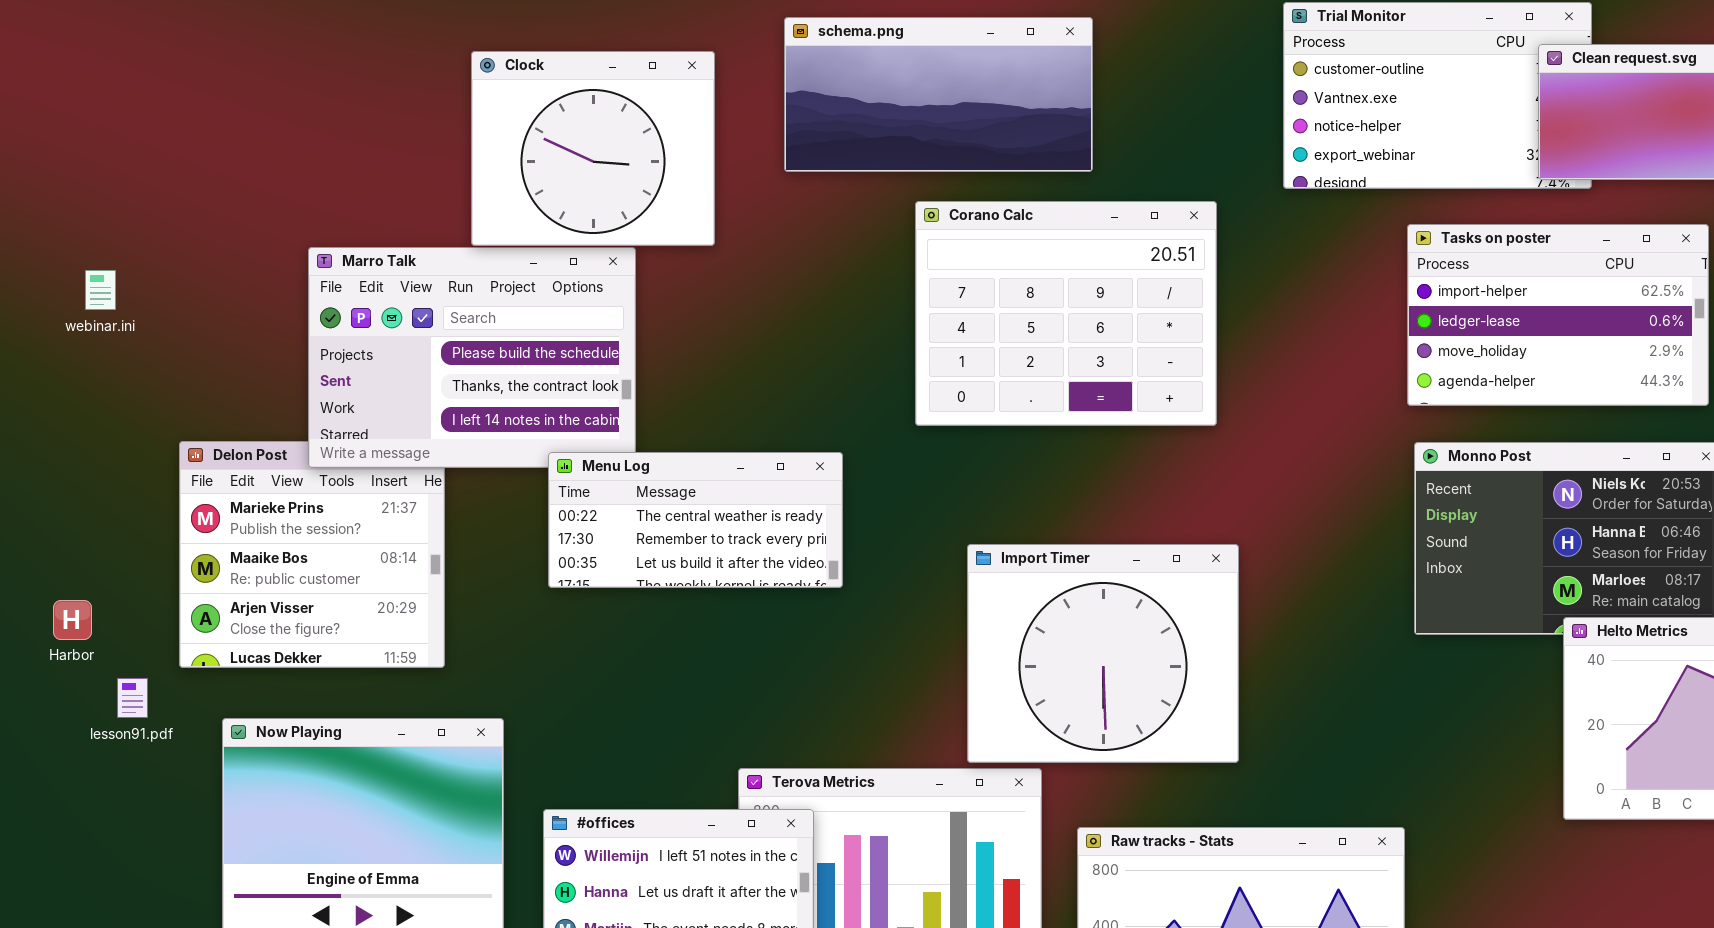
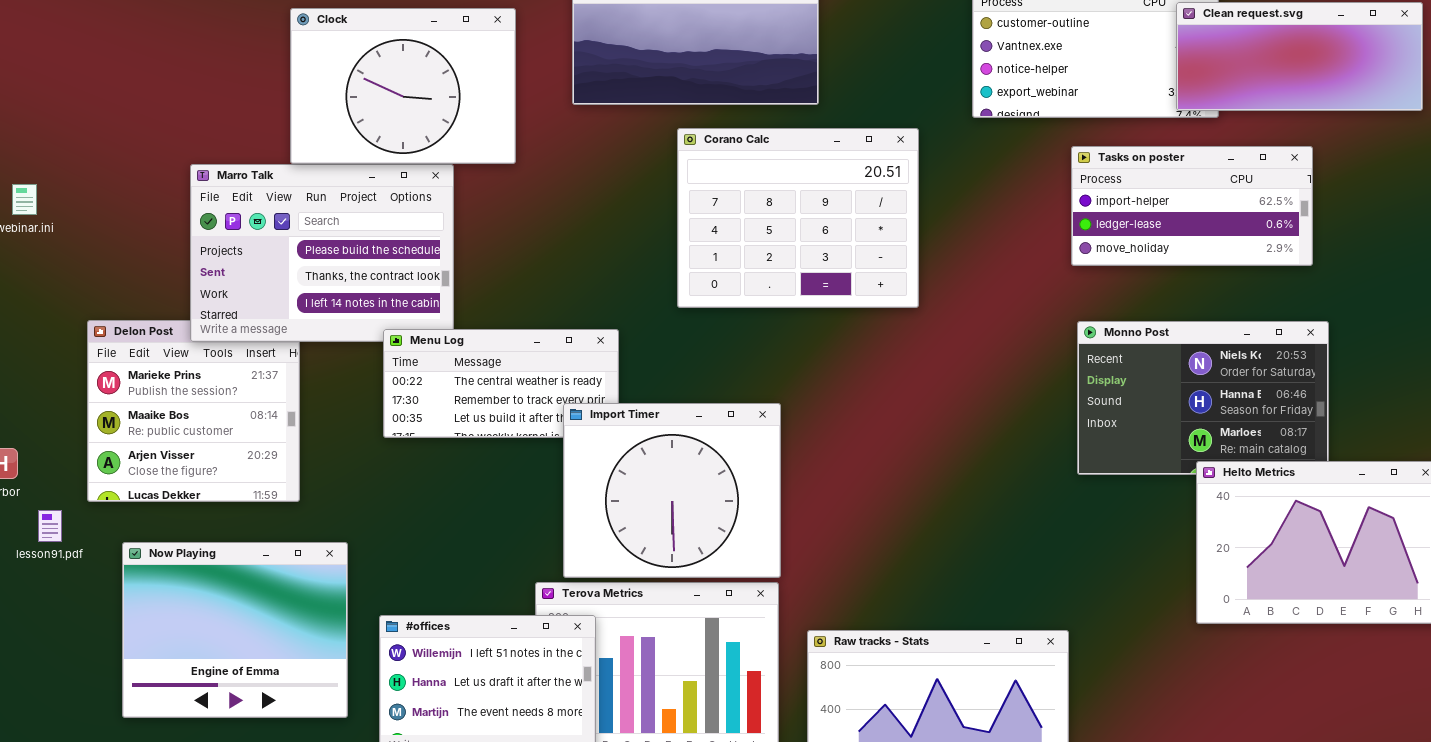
Clock: [471,51,715,246] -> [290,8,516,164], resized
Tasks on poster: [1407,224,1709,406] -> [1071,146,1313,266], resized
Import Timer: [967,544,1239,763] -> [563,403,781,578], moved

